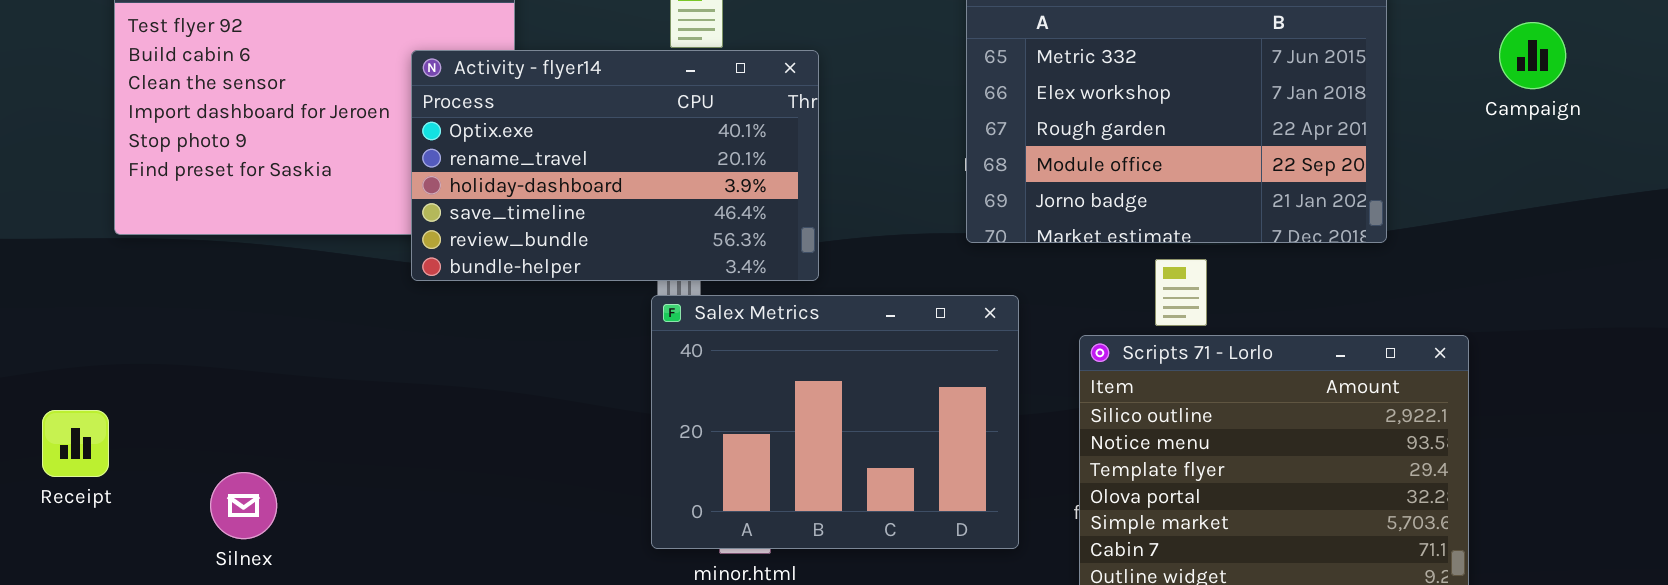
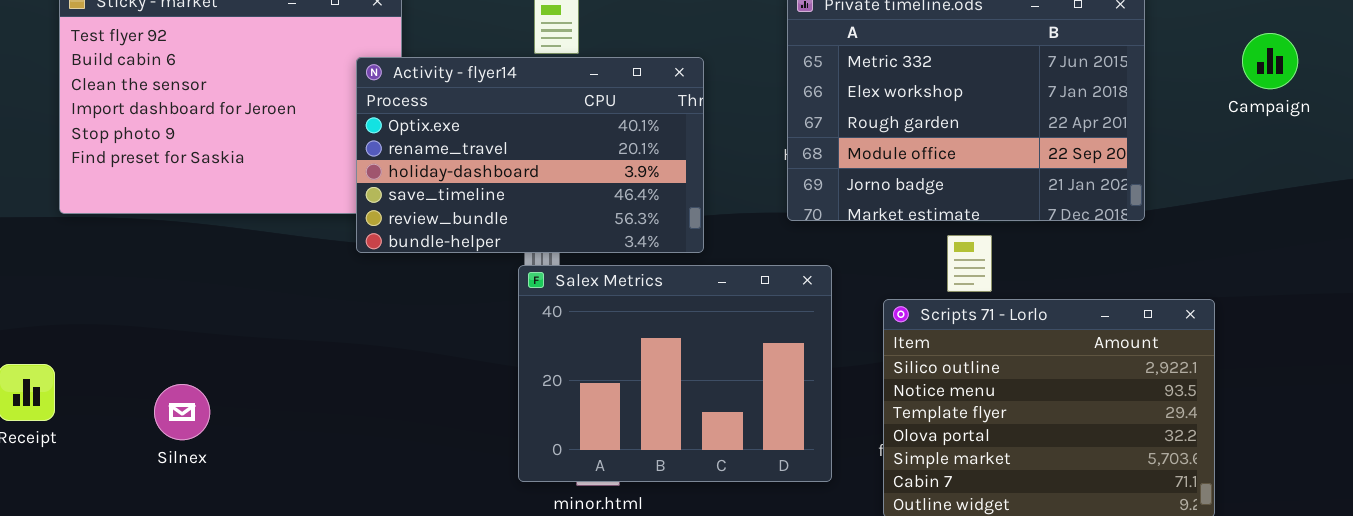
Activity - flyer14: [411,50,819,281] -> [356,57,704,253], moved
Silnex: [210,472,277,539] -> [154,384,210,440], moved

